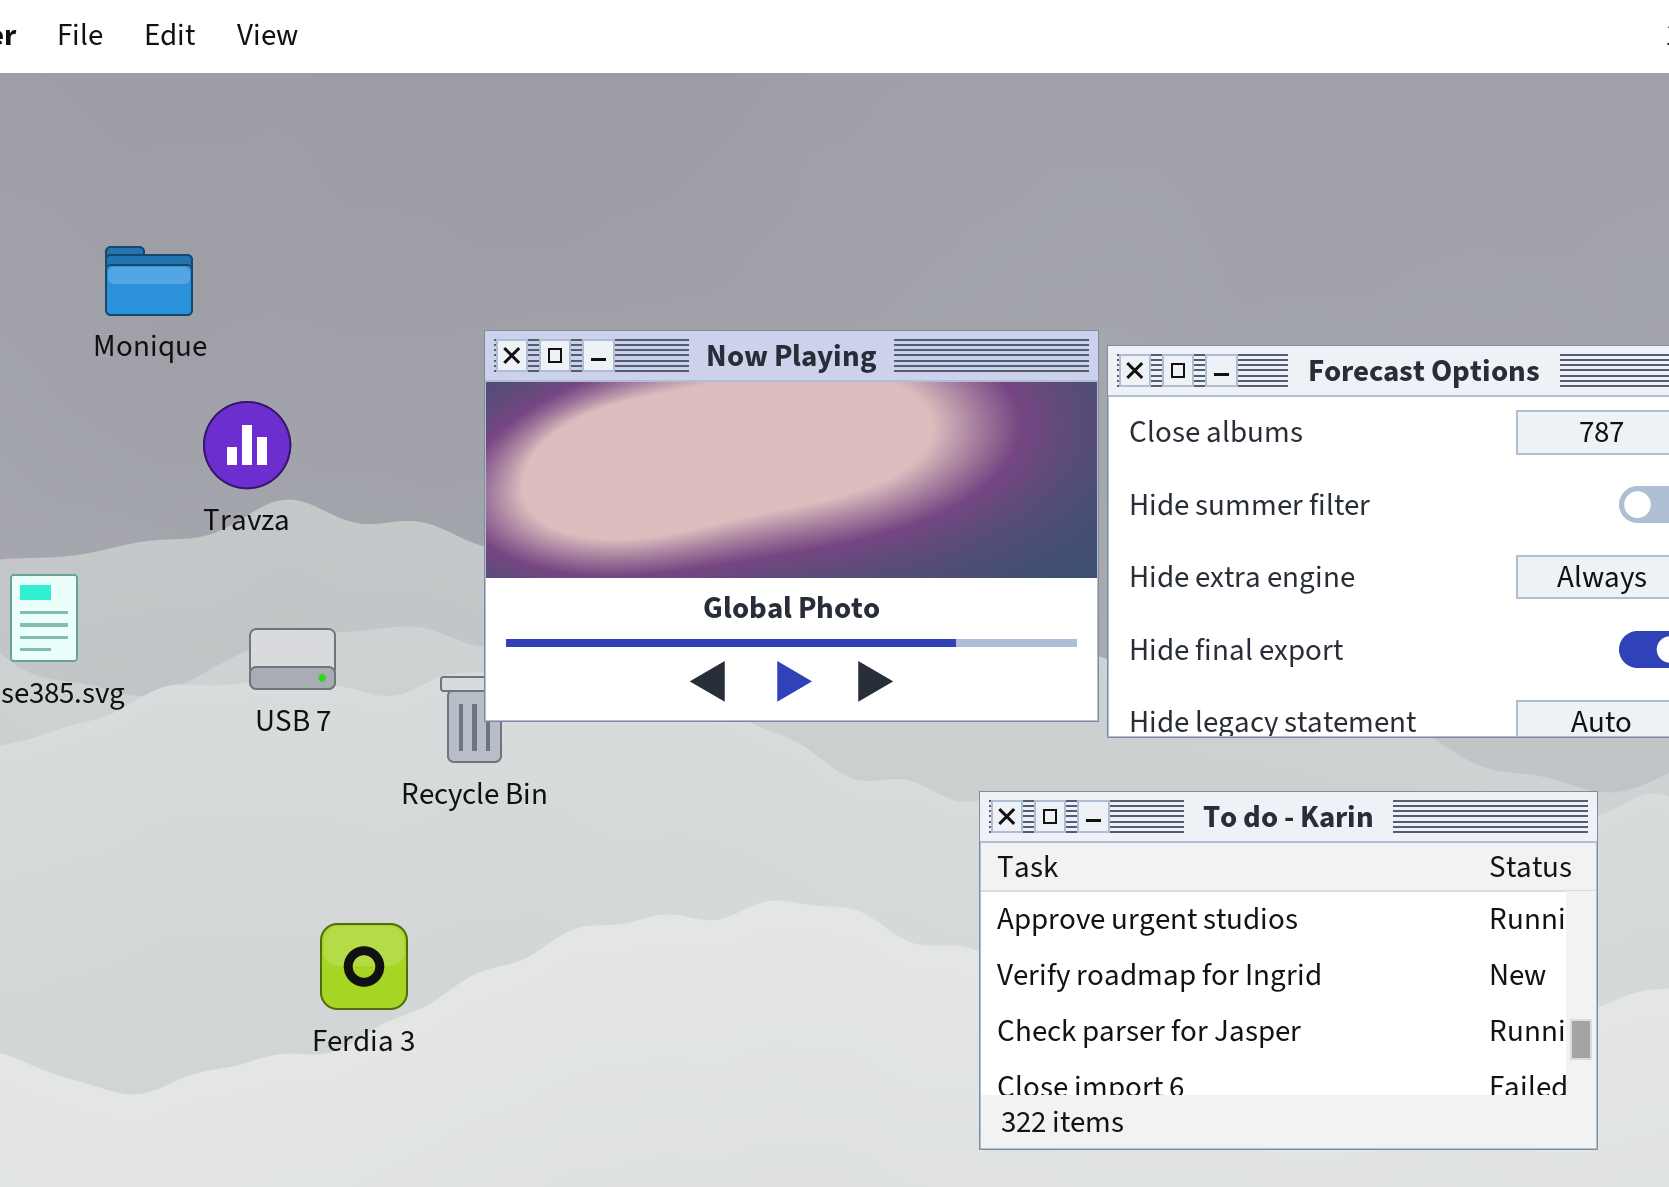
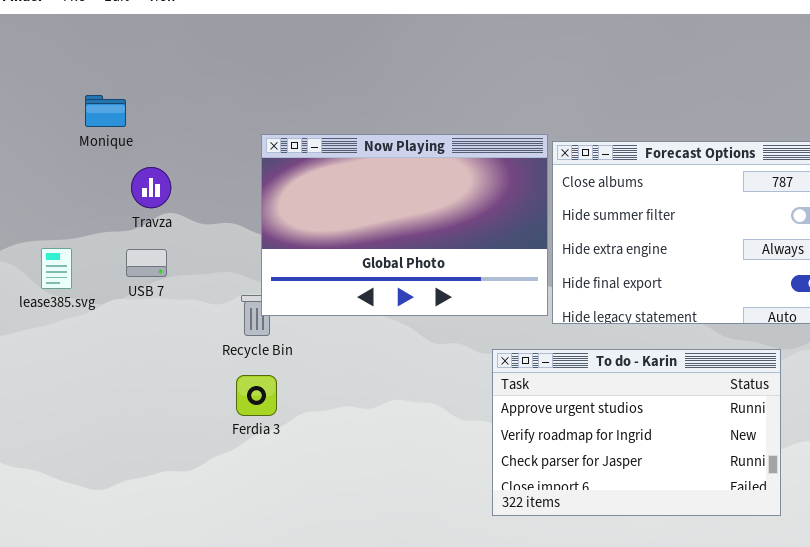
USB 7: [249,628,336,690] -> [126,249,167,277], moved
Ferdia 3: [320,923,408,1010] -> [236,375,277,416], moved

